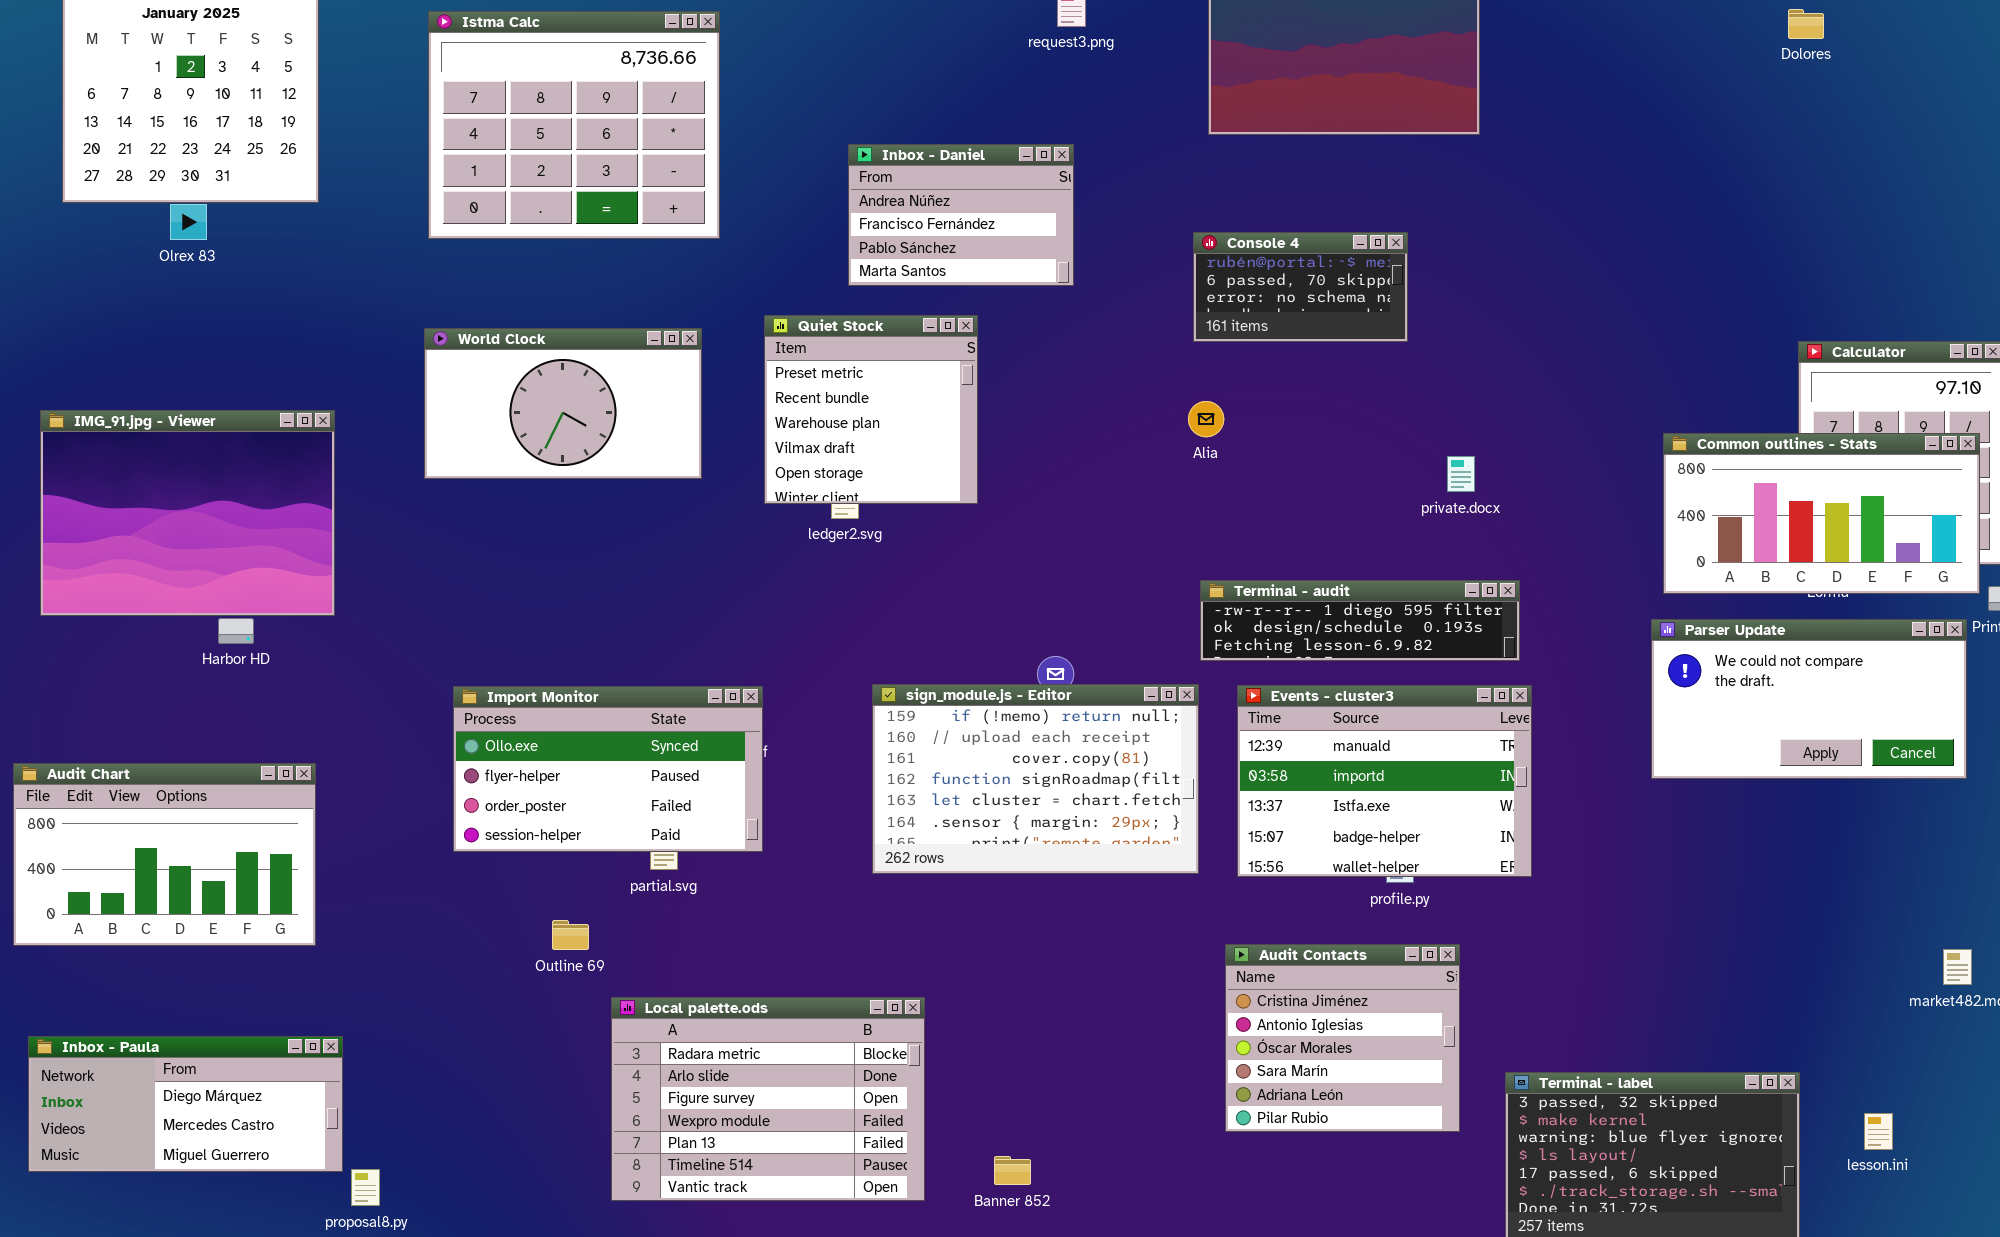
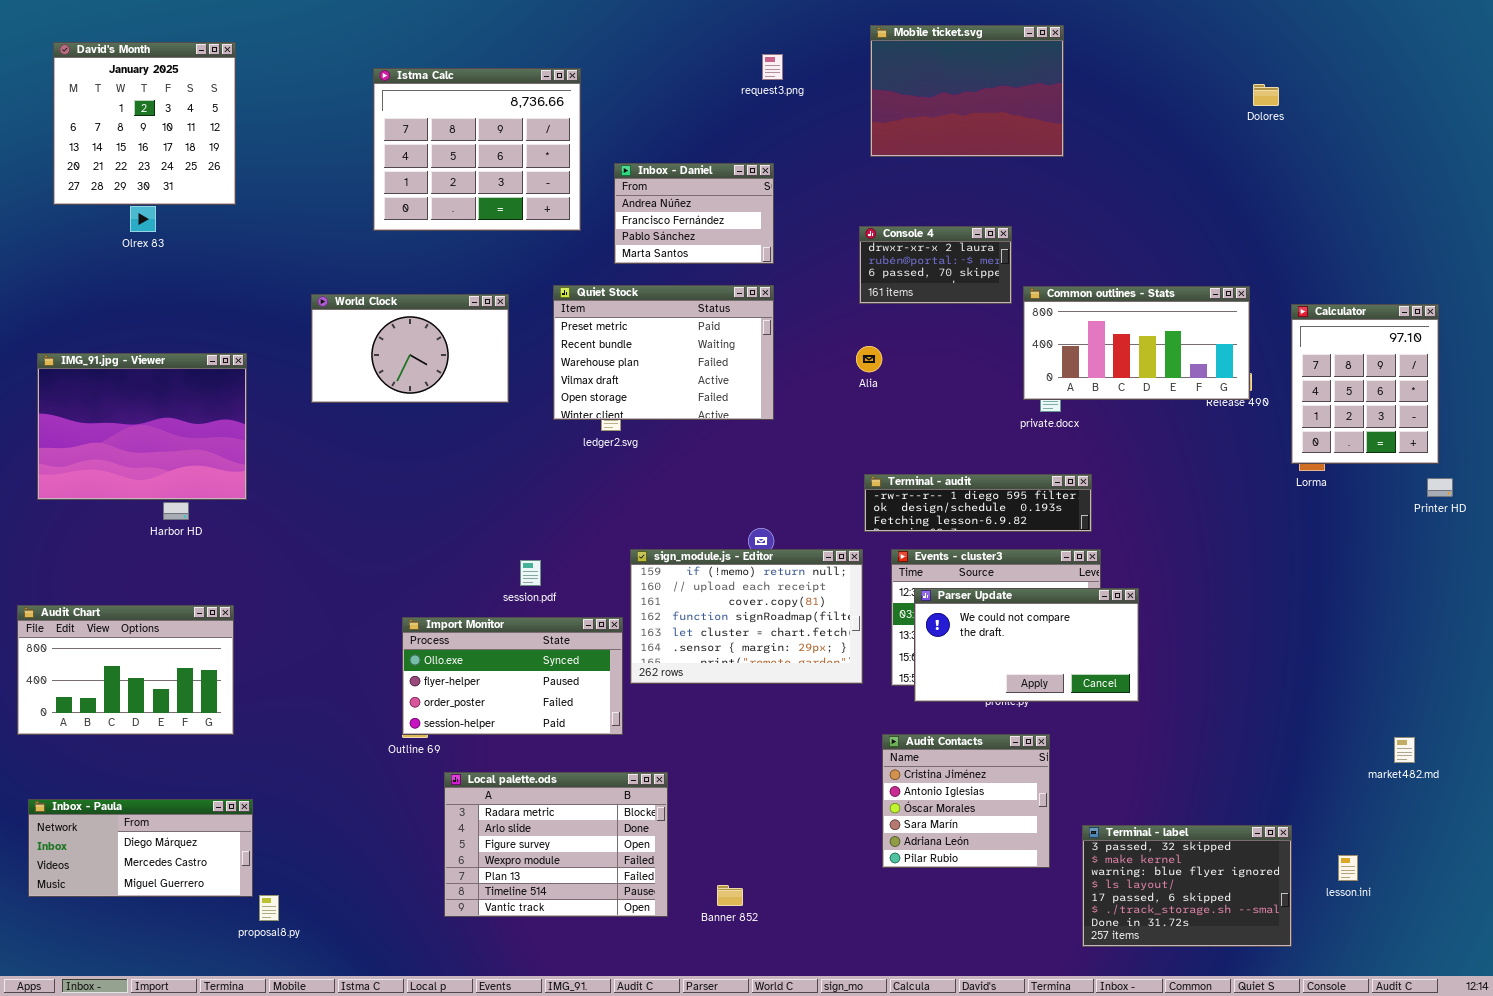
Dolores: [1788,9,1824,39] -> [1253,84,1279,106], moved
Istma Calc: [428,11,720,239] -> [373,68,581,231], moved
Console 4: [1193,232,1408,342] -> [859,226,1012,304], scrolled up 1 row
Quiet Stock: [764,315,978,504] -> [553,285,774,420], resized
Common outlines - Stats: [1663,433,1980,594] -> [1023,286,1250,400], moved
Parser Update: [1651,619,1967,779] -> [914,588,1139,702], moved
Import Monitor: [453,686,763,852] -> [402,617,623,735], moved

